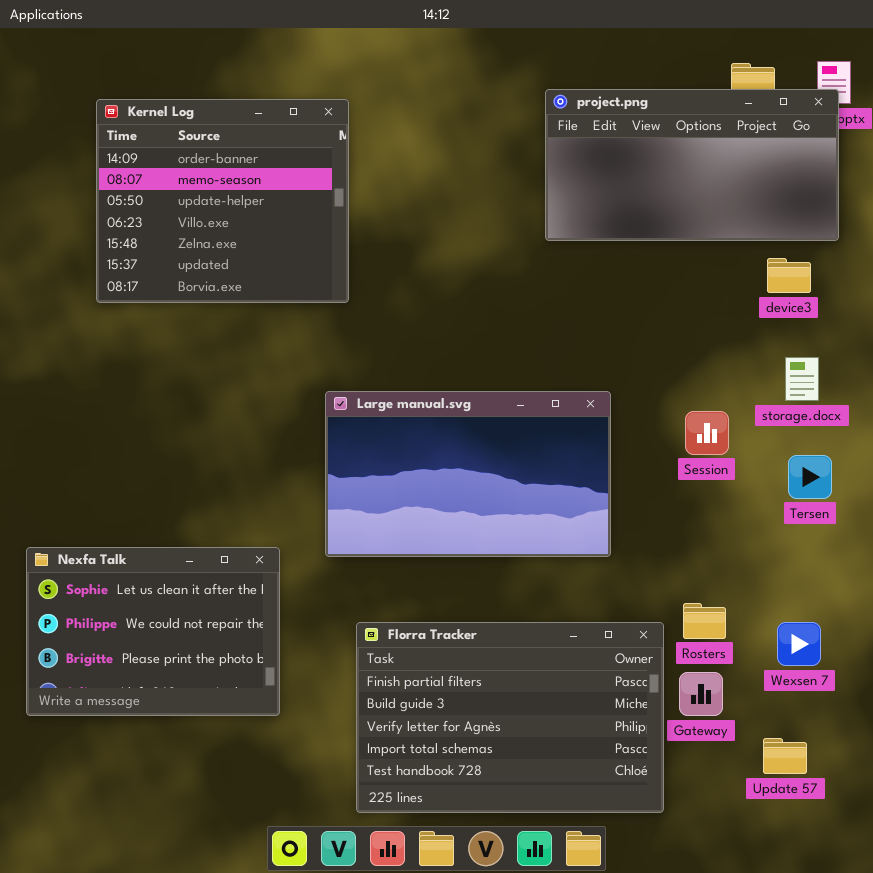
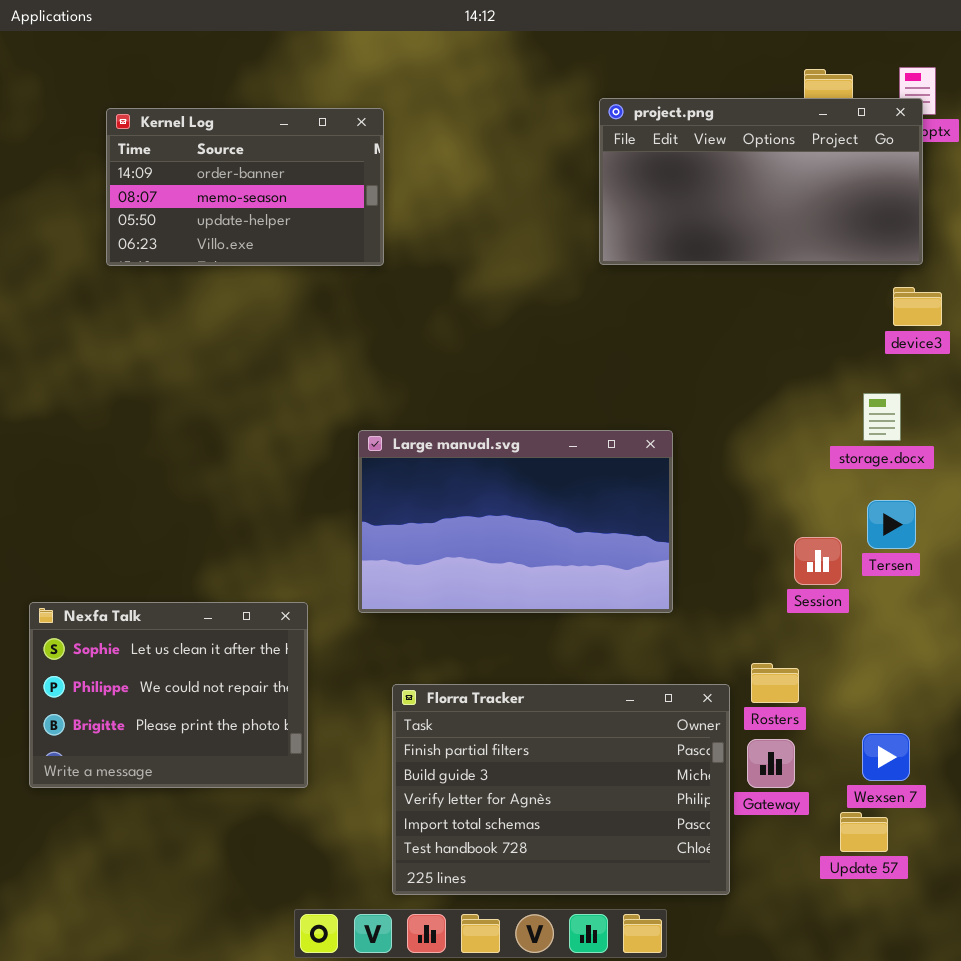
Kernel Log: [96,99,349,303] -> [106,108,384,266], resized
device3: [767,258,811,293] -> [893,287,942,326], moved
Session: [685,411,729,455] -> [794,537,842,585], moved
Wexsen 7: [777,622,821,666] -> [862,733,910,781], moved

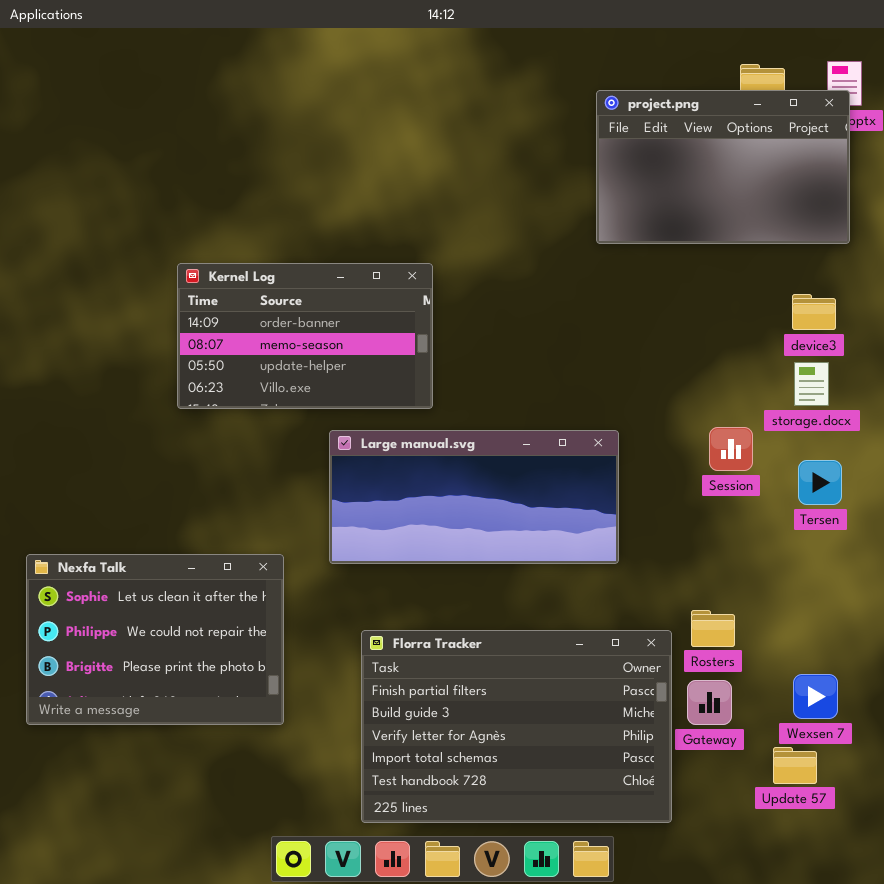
project.png: [599,98,923,265] -> [596,90,850,244], resized
Kernel Log: [106,108,384,266] -> [177,263,433,409], moved
device3: [893,287,942,326] -> [792,294,836,330], moved
Large manual.svg: [358,430,673,613] -> [329,430,619,564], resized
Session: [794,537,842,585] -> [709,427,753,471], moved

